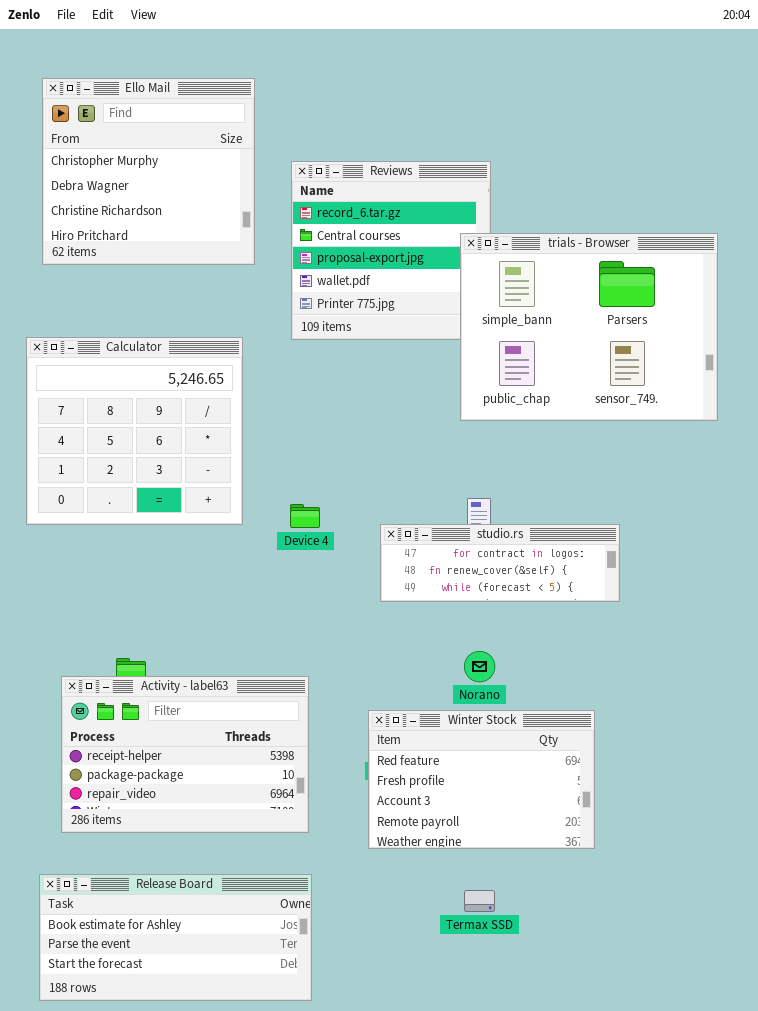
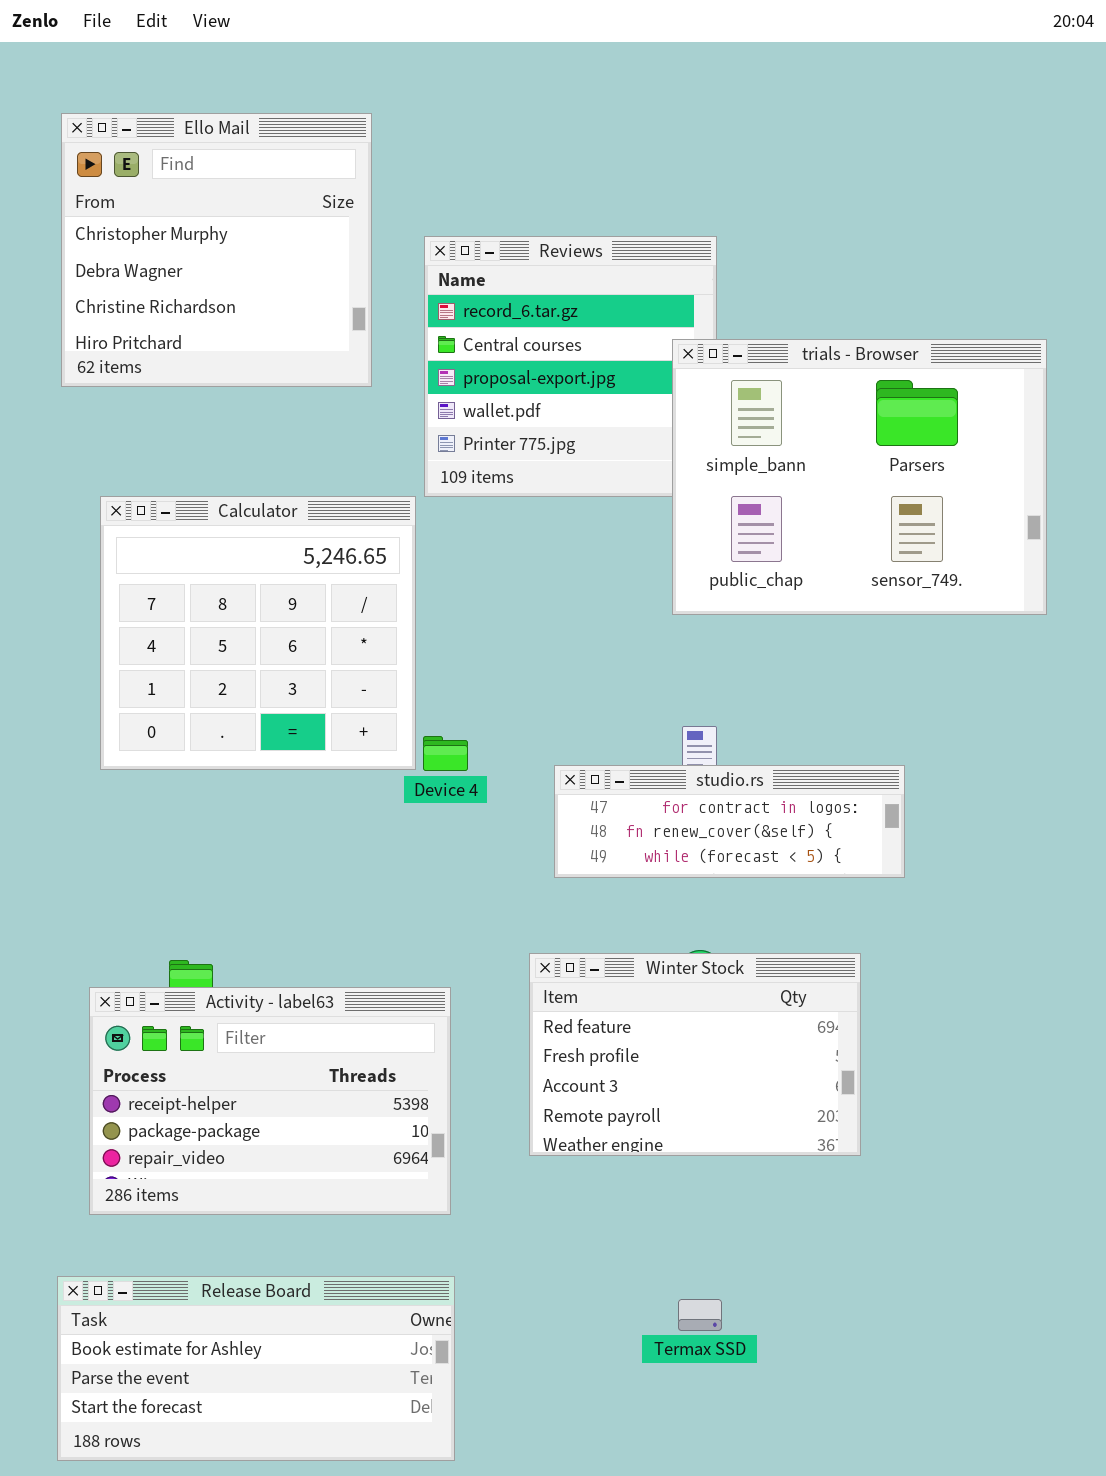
Calculator: [26,337,243,525] -> [100,496,416,770], moved
Winter Stock: [368,710,595,849] -> [529,953,861,1156], moved

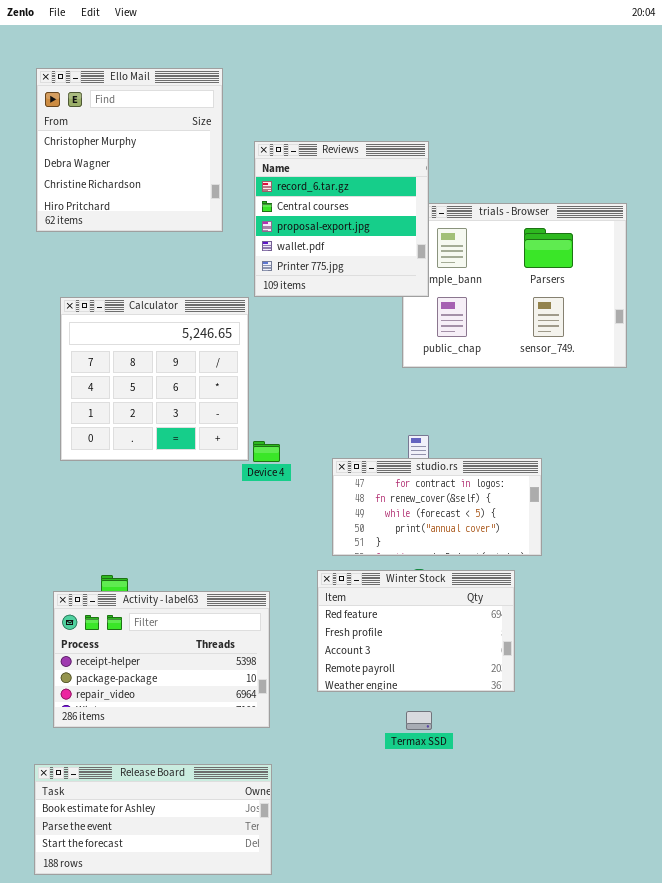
Reviews: [424,236,717,497] -> [254,141,429,297], raised
studio.rs: [554,765,905,878] -> [332,458,542,556], resized
Termax SSD: [678,1299,722,1331] -> [406,711,432,730], moved

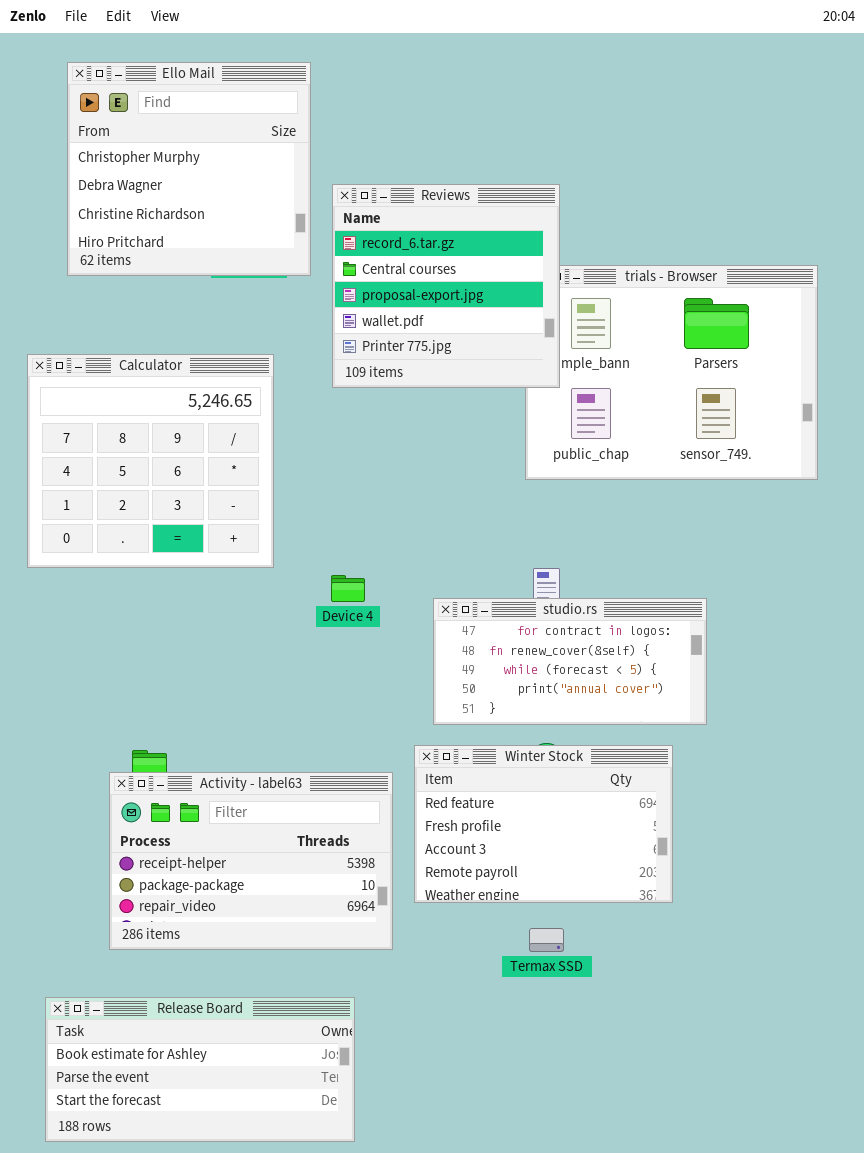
Ello Mail: [36,68,223,232] -> [67,62,311,276], moved
Calculator: [60,297,249,461] -> [27,354,274,568], moved
Activity - label63: [53,591,270,728] -> [109,772,393,950], moved

